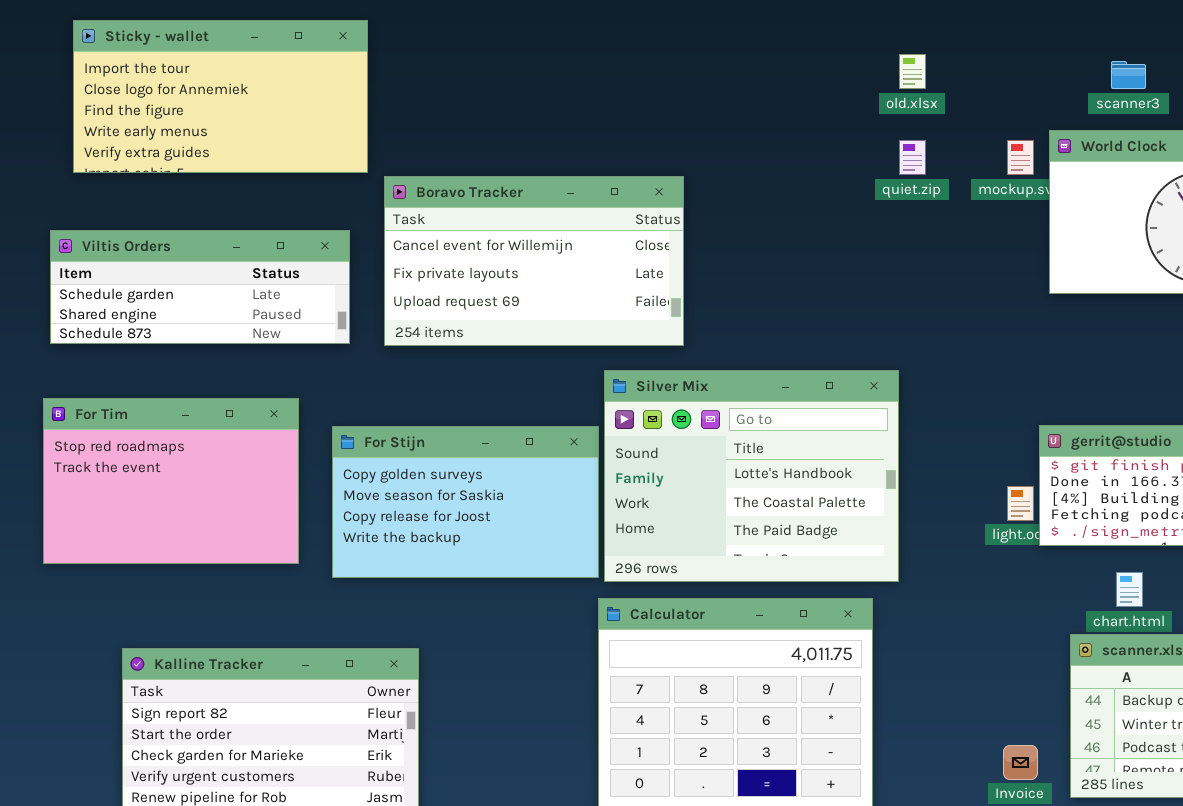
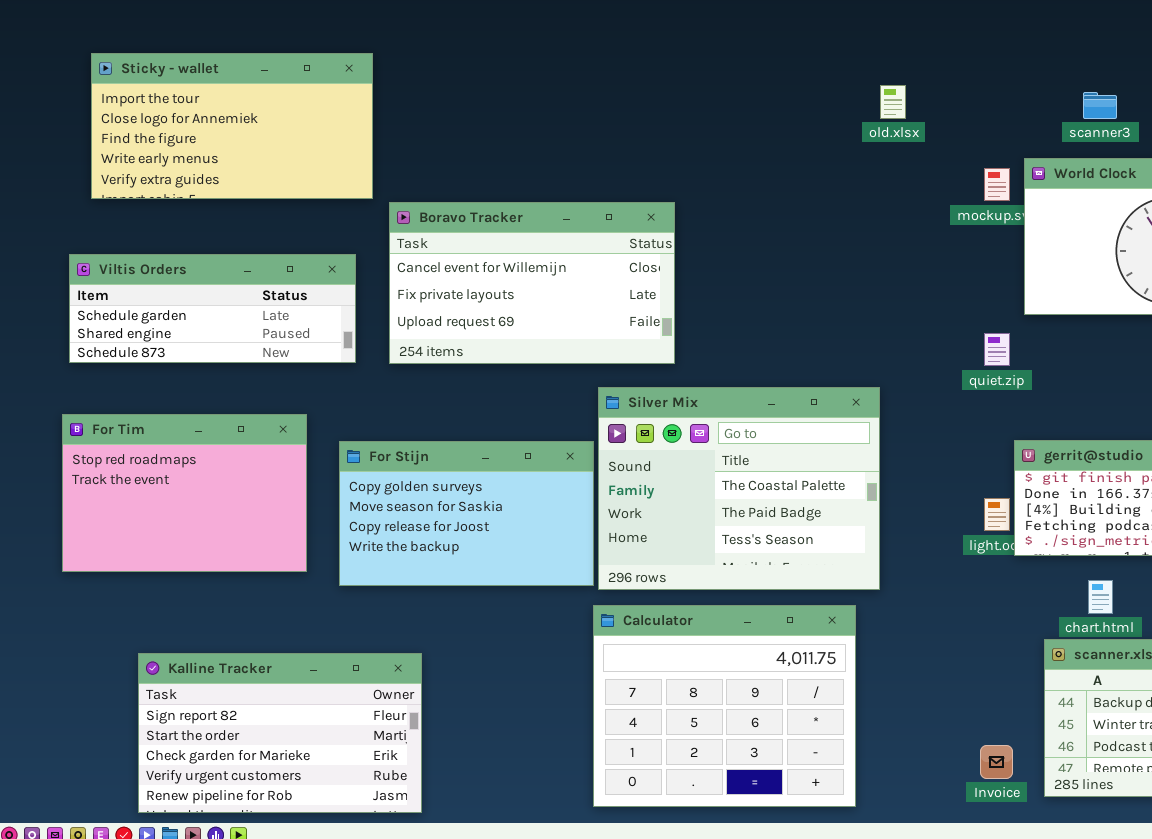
quiet.zip: [899,140,926,175] -> [984,333,1010,366], moved
Silver Mix: [604,370,899,582] -> [598,387,880,590], scrolled down 1 row

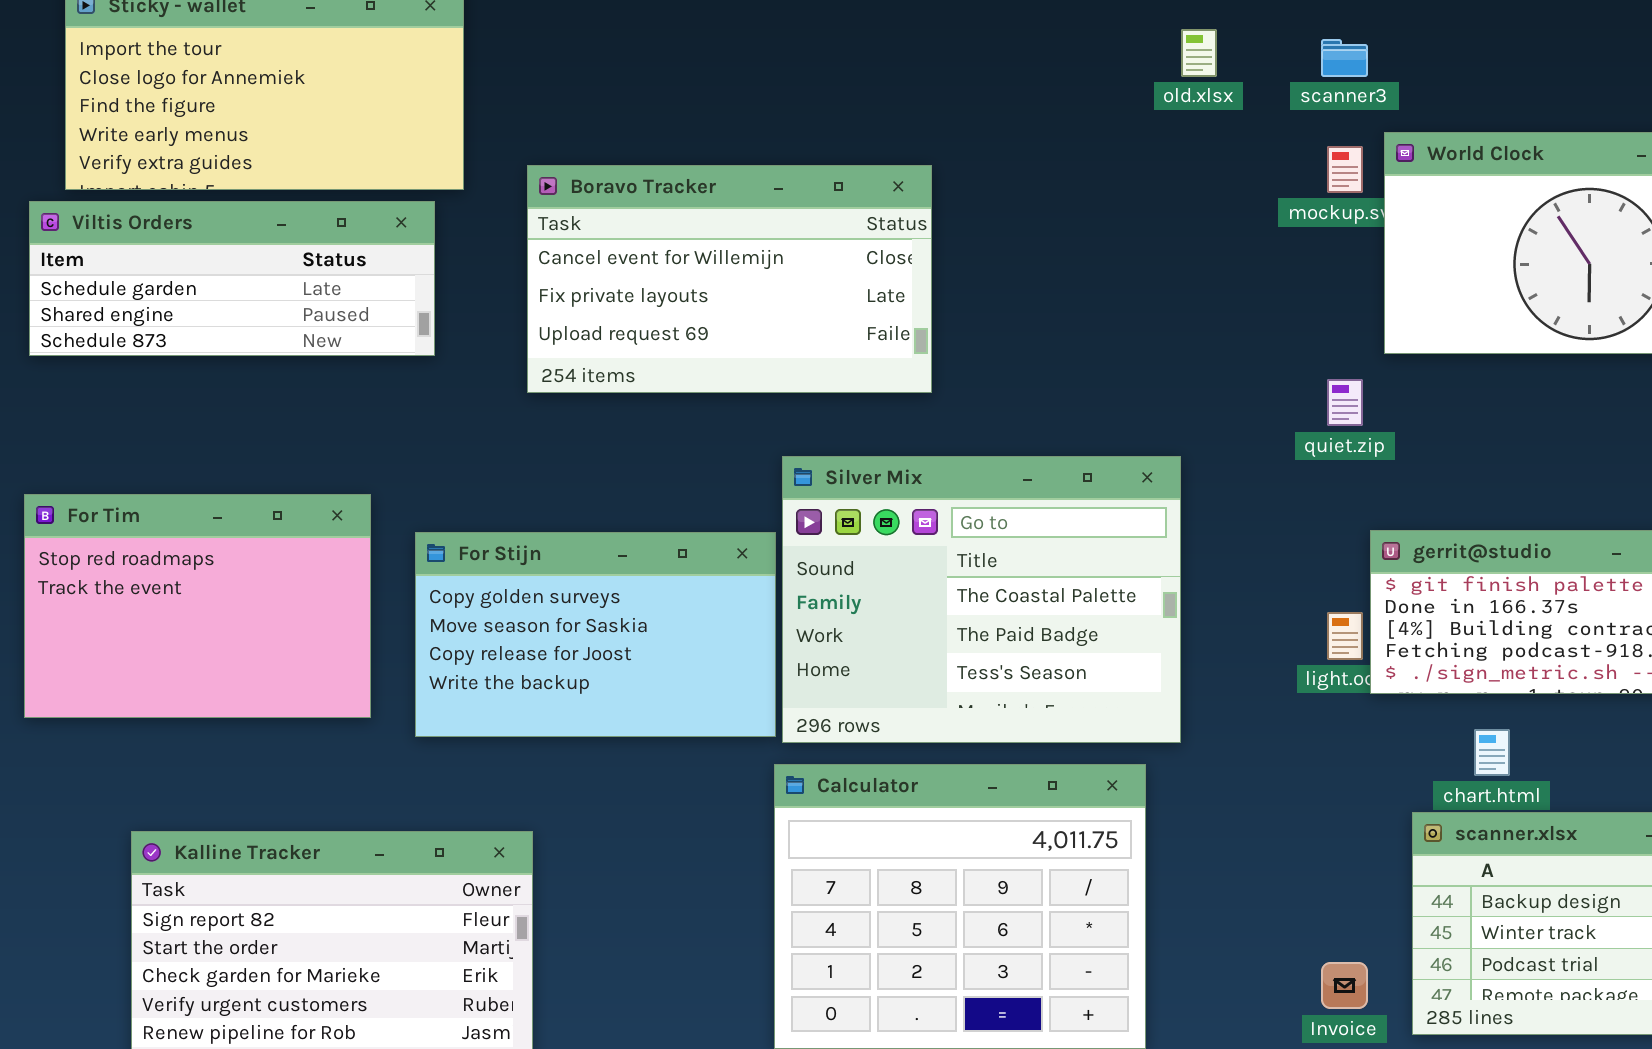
scanner3: [1083,92,1117,119] -> [1321,39,1368,77], moved
Boravo Tracker: [389,202,675,364] -> [527,165,932,393], moved
Viltis Orders: [69,254,356,363] -> [29,201,435,356], moved

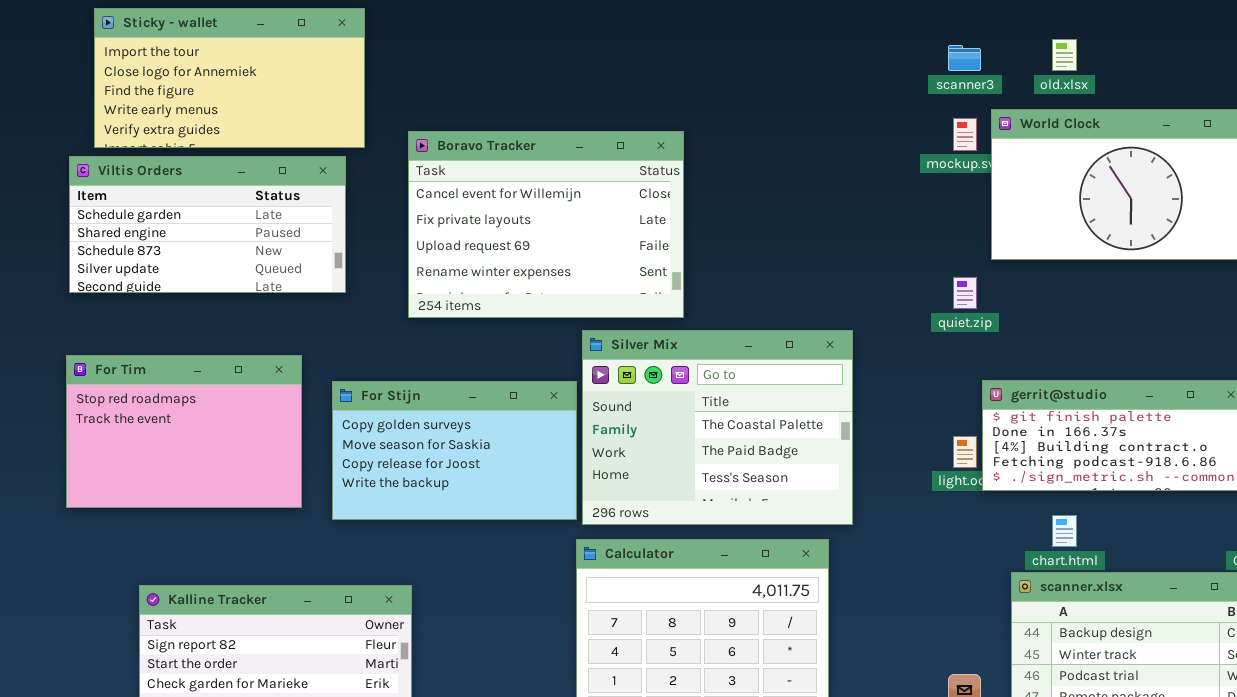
old.xlsx: [1181,29,1217,77] -> [1052,39,1077,71], moved
Boravo Tracker: [527,165,932,393] -> [408,131,684,318], resized
Viltis Orders: [29,201,435,356] -> [69,156,346,293], resized

